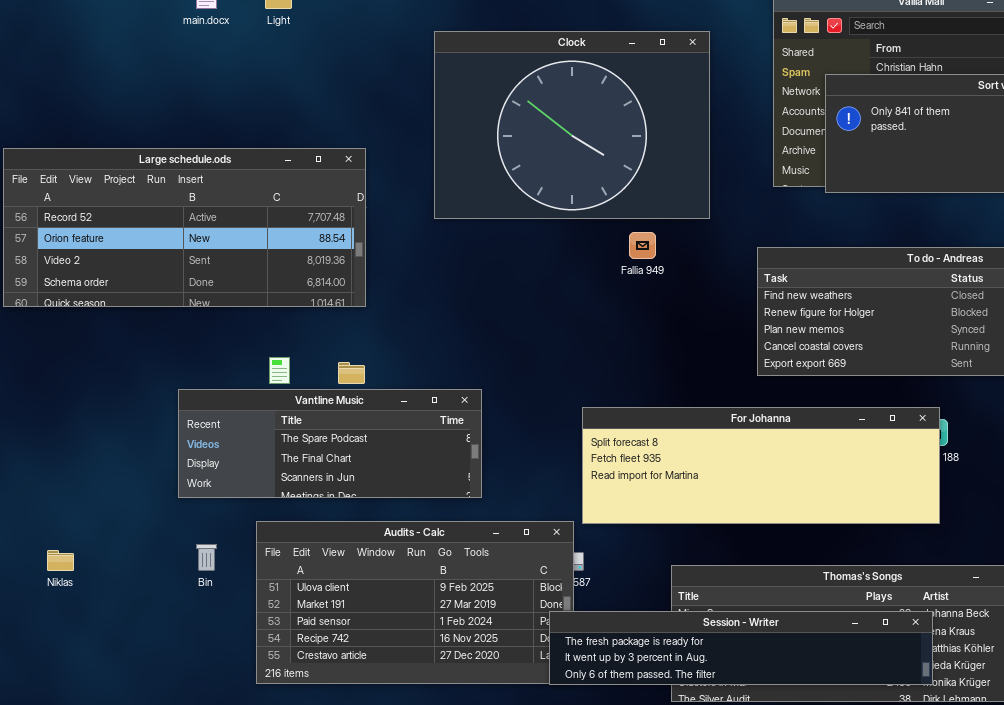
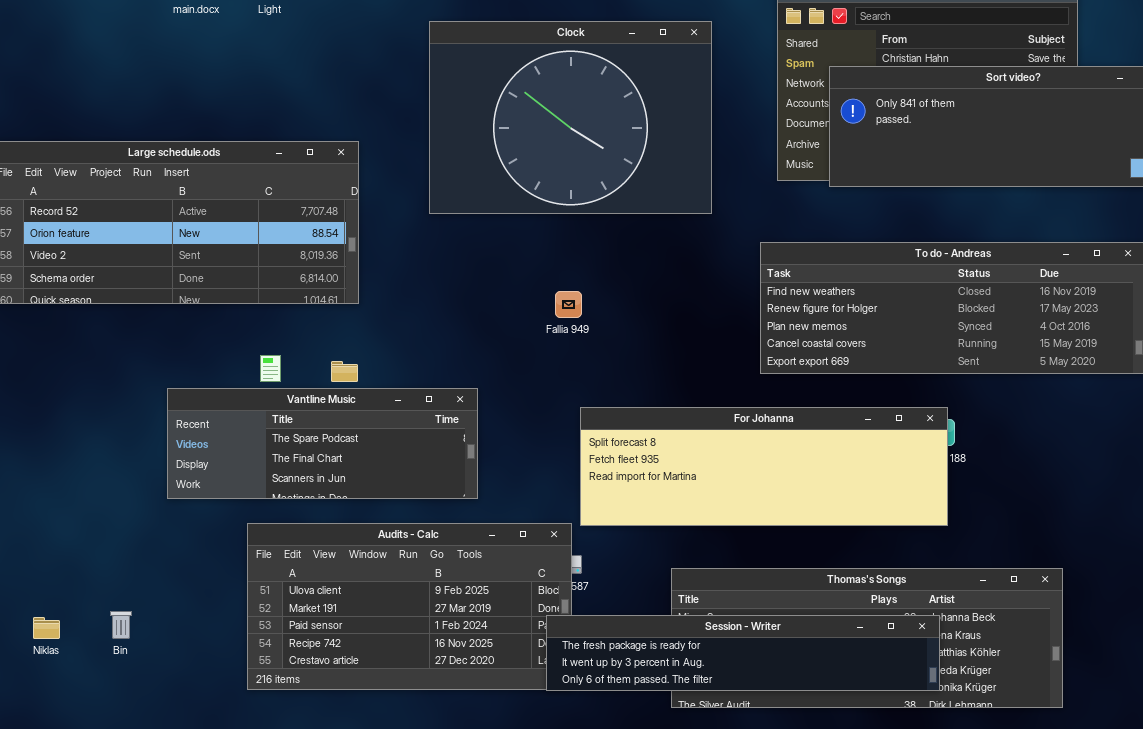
Fallia 949: [629,232,656,259] -> [555,291,582,318], moved
Bin: [196,544,217,571] -> [110,611,132,639], moved
Niklas: [47,550,74,571] -> [33,617,60,639], moved

